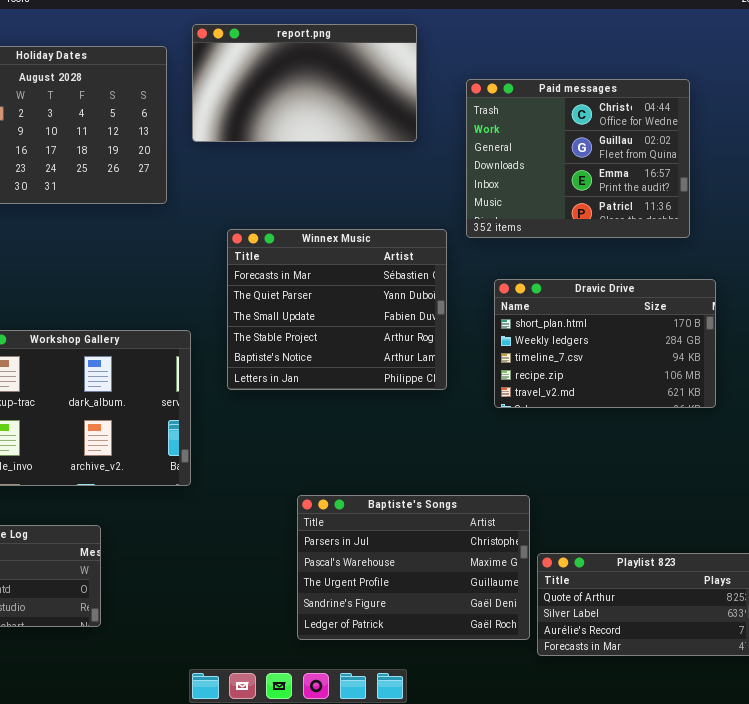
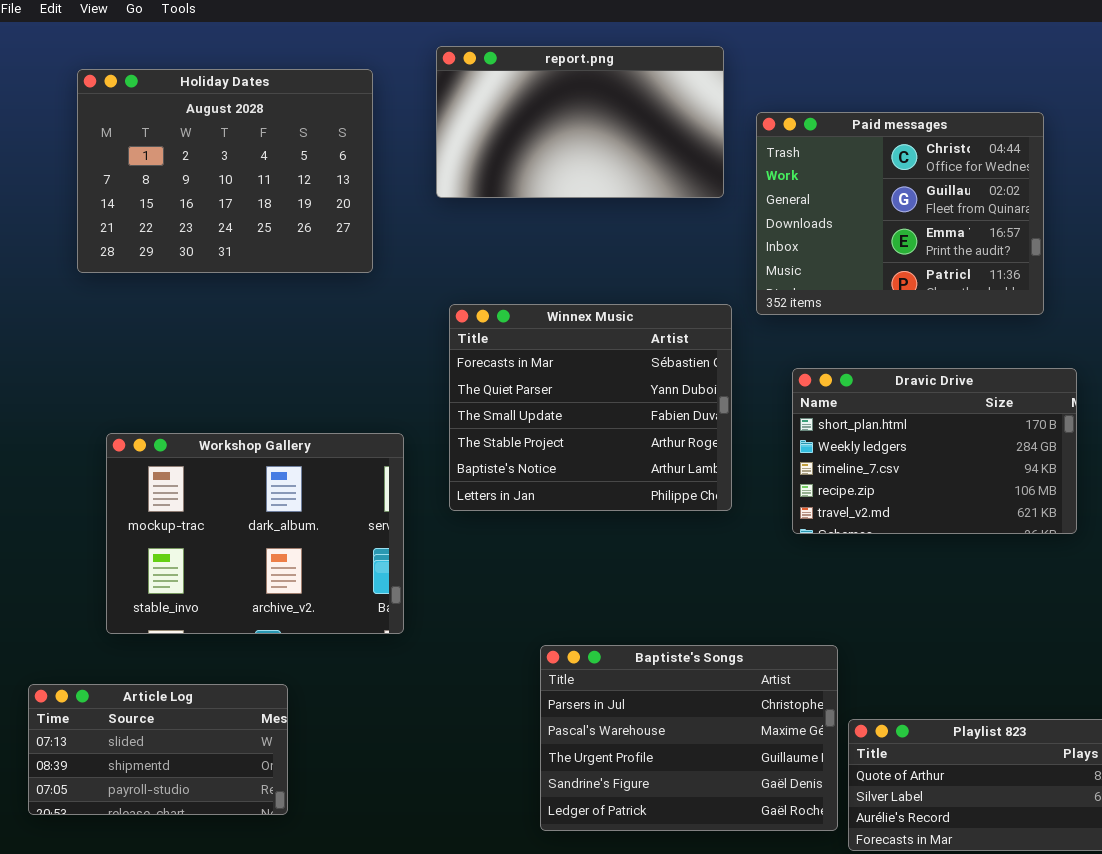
report.png: [192,24,417,142] -> [436,46,724,198], moved

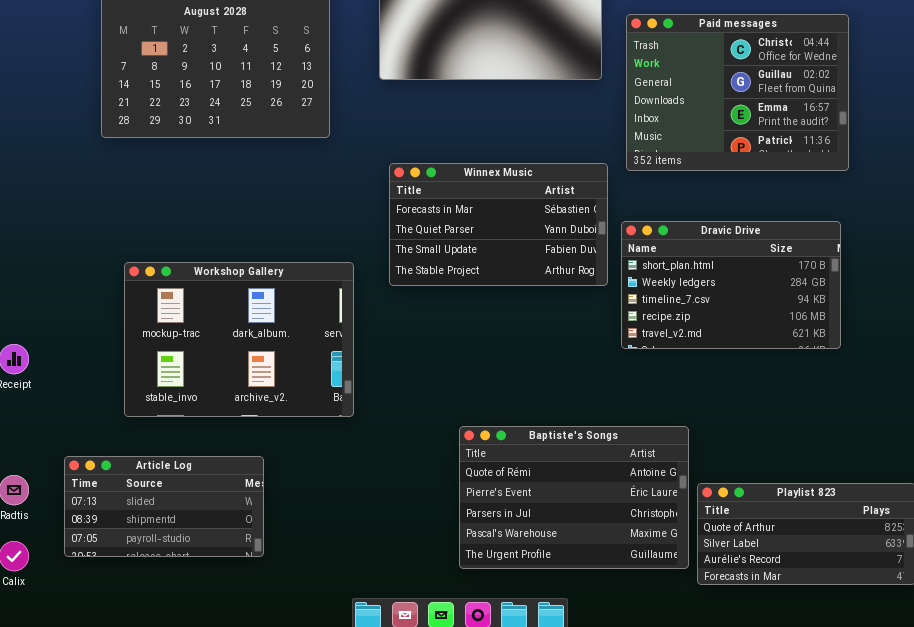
Winnex Music: [449,304,732,511] -> [389,163,608,286], resized
Dravic Drive: [792,368,1077,534] -> [621,221,841,349], moved
Baptiste's Songs: [540,645,838,831] -> [459,426,689,569], scrolled up 2 rows

